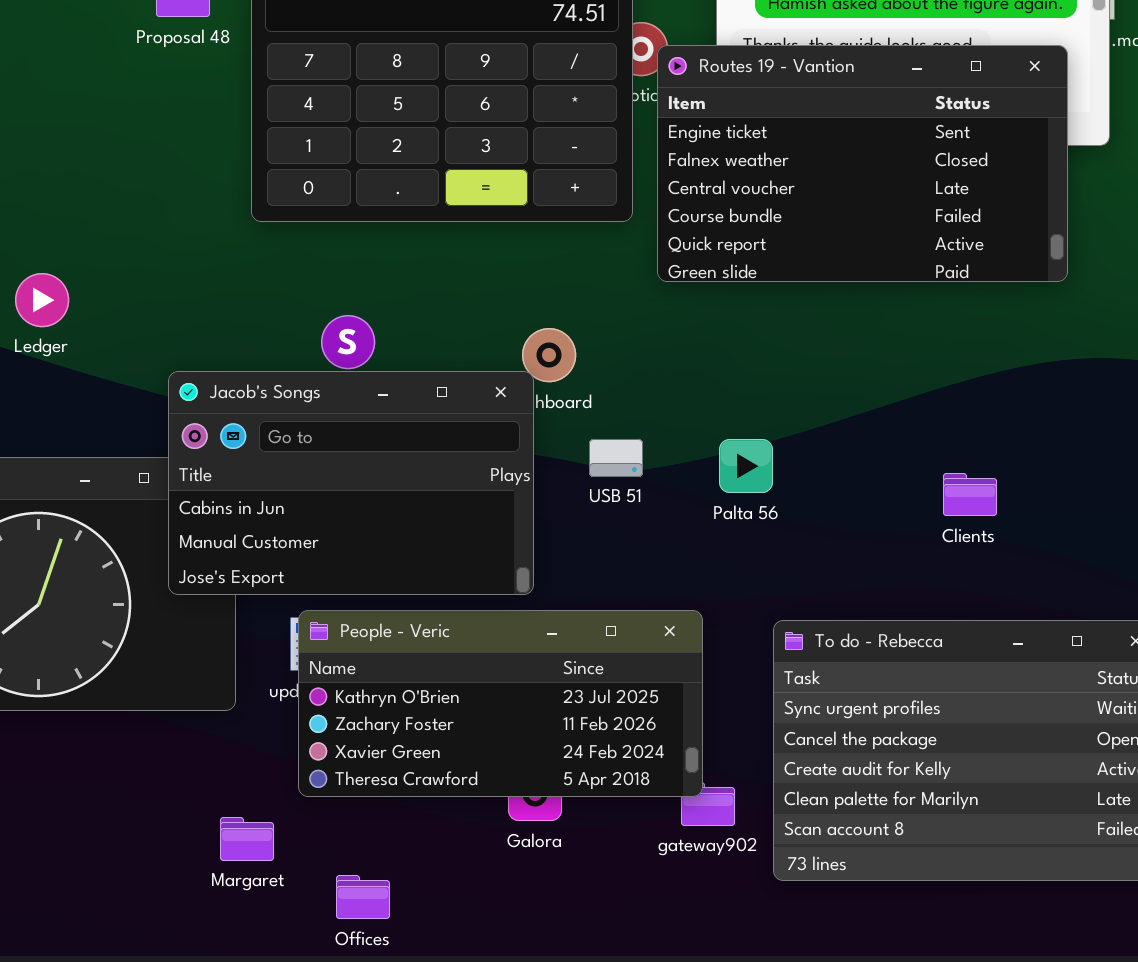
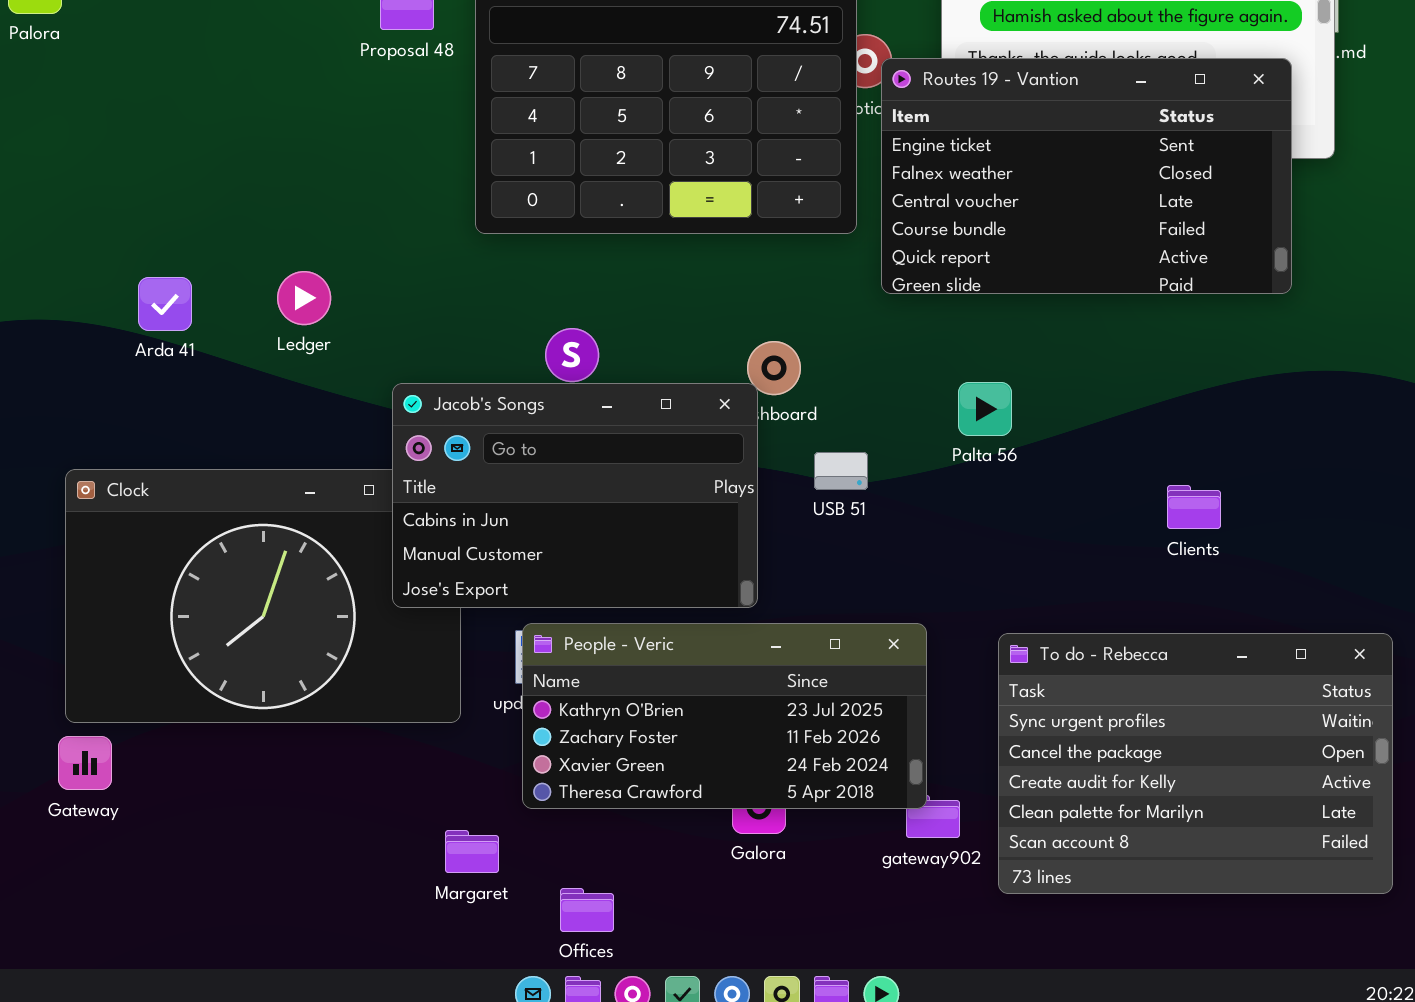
Ledger: [15,273,69,327] -> [277,271,331,325], moved
Palta 56: [719,439,773,493] -> [958,382,1012,436], moved

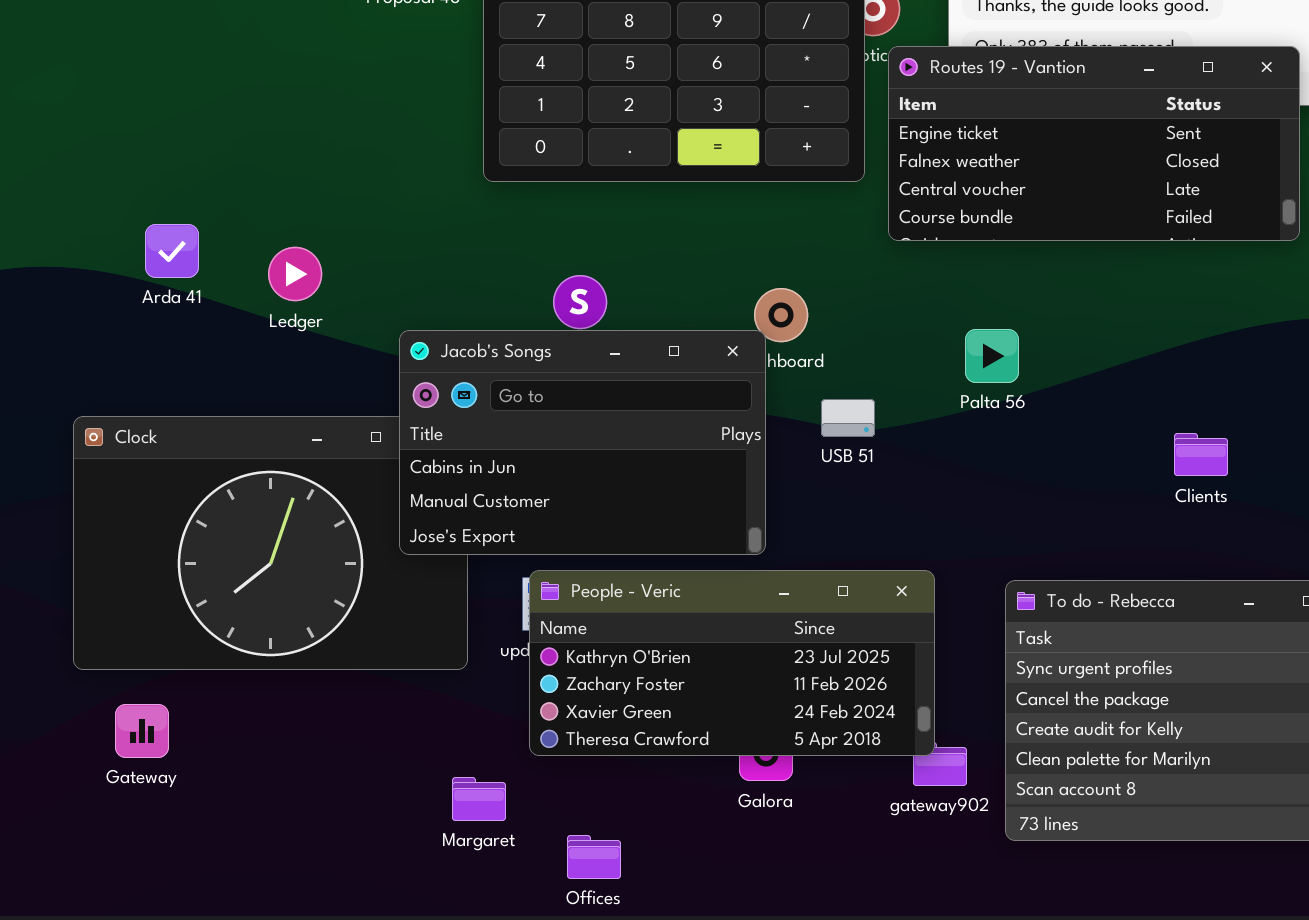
Routes 19 - Vantion: [881,58,1292,294] -> [888,46,1300,241], resized
Ledger: [277,271,331,325] -> [268,247,322,301], moved
Gateway: [58,736,112,790] -> [115,704,169,758], moved

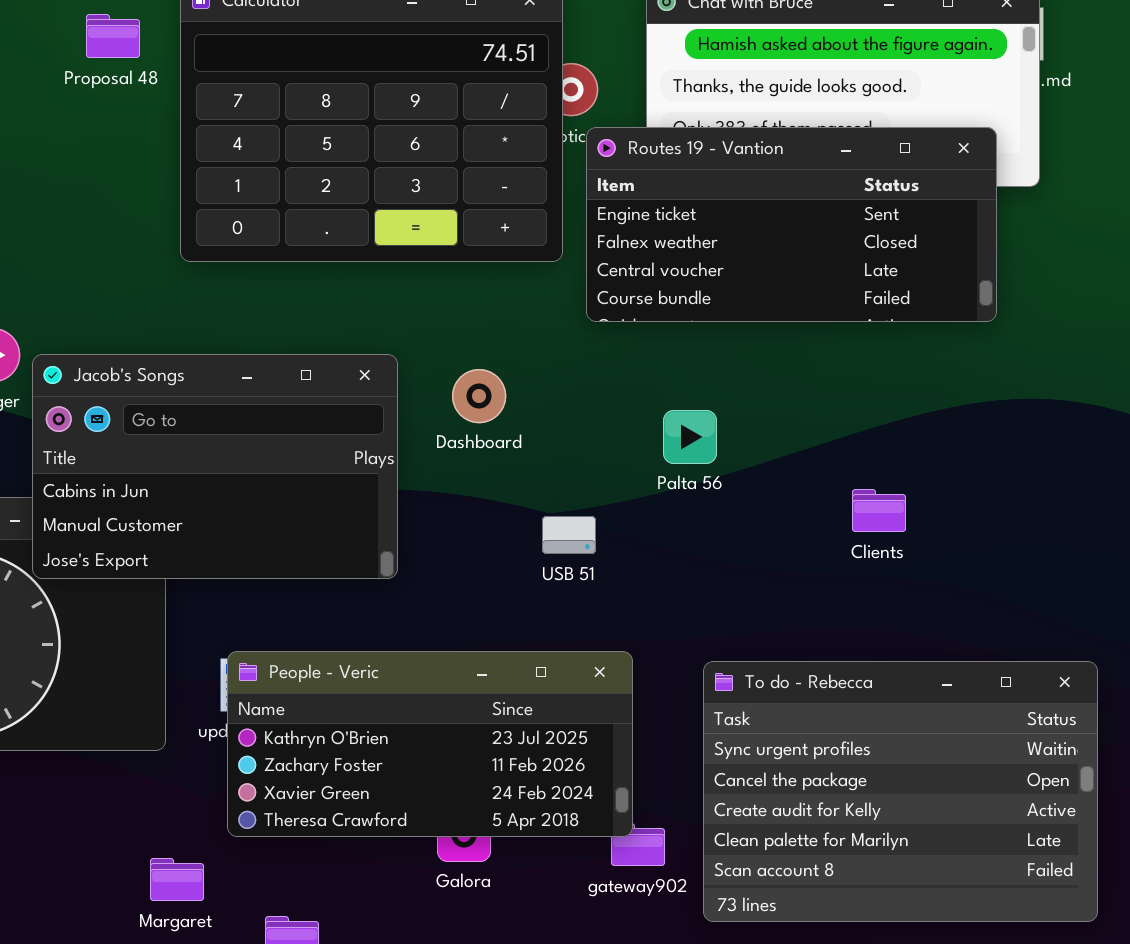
Jacob's Songs: [399,330,766,555] -> [32,354,398,579], moved
USB 51: [821,399,875,437] -> [542,516,596,554], moved
Clients: [1174,433,1228,476] -> [852,489,906,532], moved

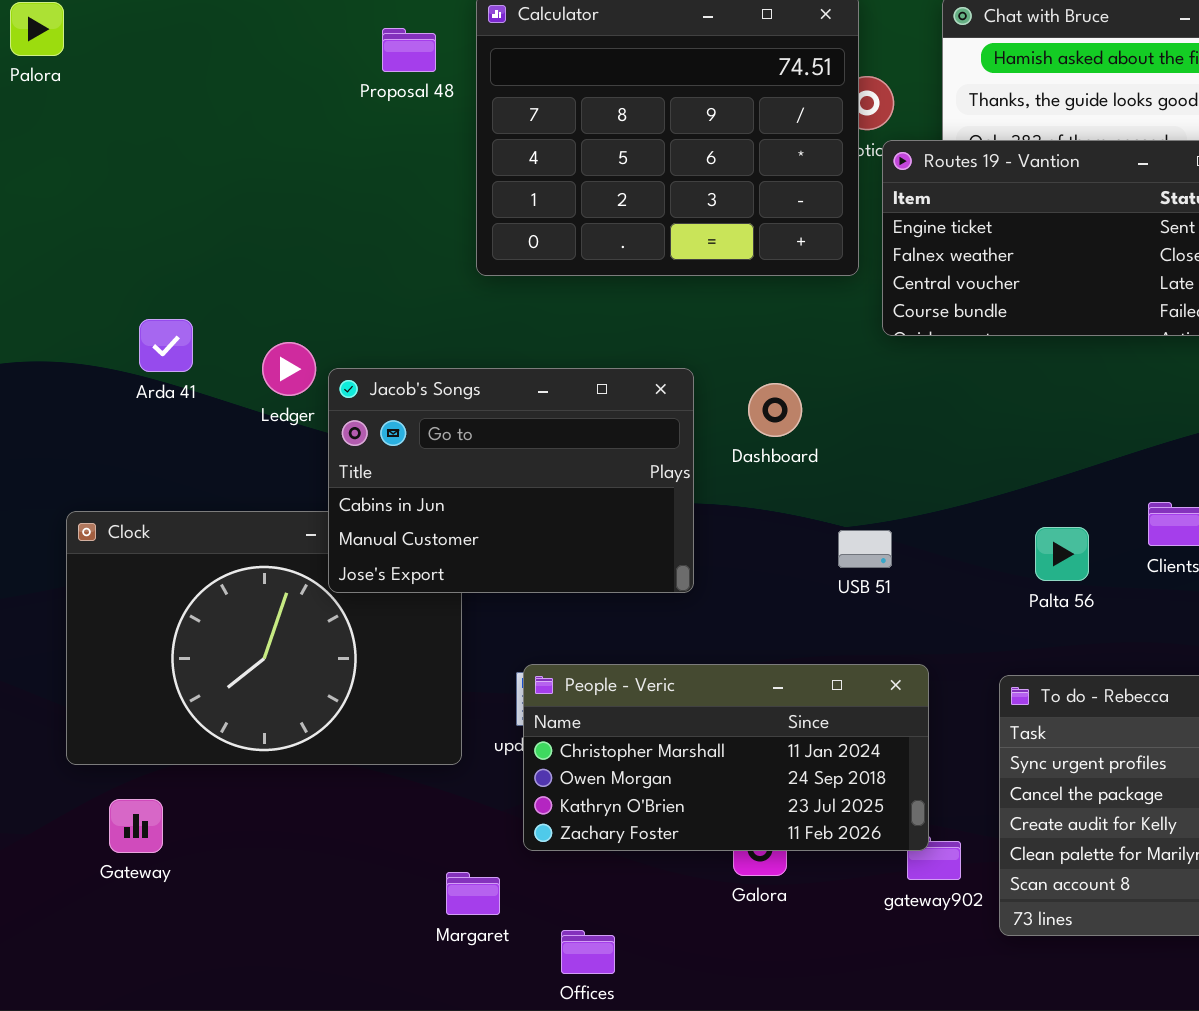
Palta 56: [663,410,717,464] -> [1035,527,1089,581], moved
People - Veric: [227,651,633,837] -> [523,664,929,851], scrolled up 2 rows

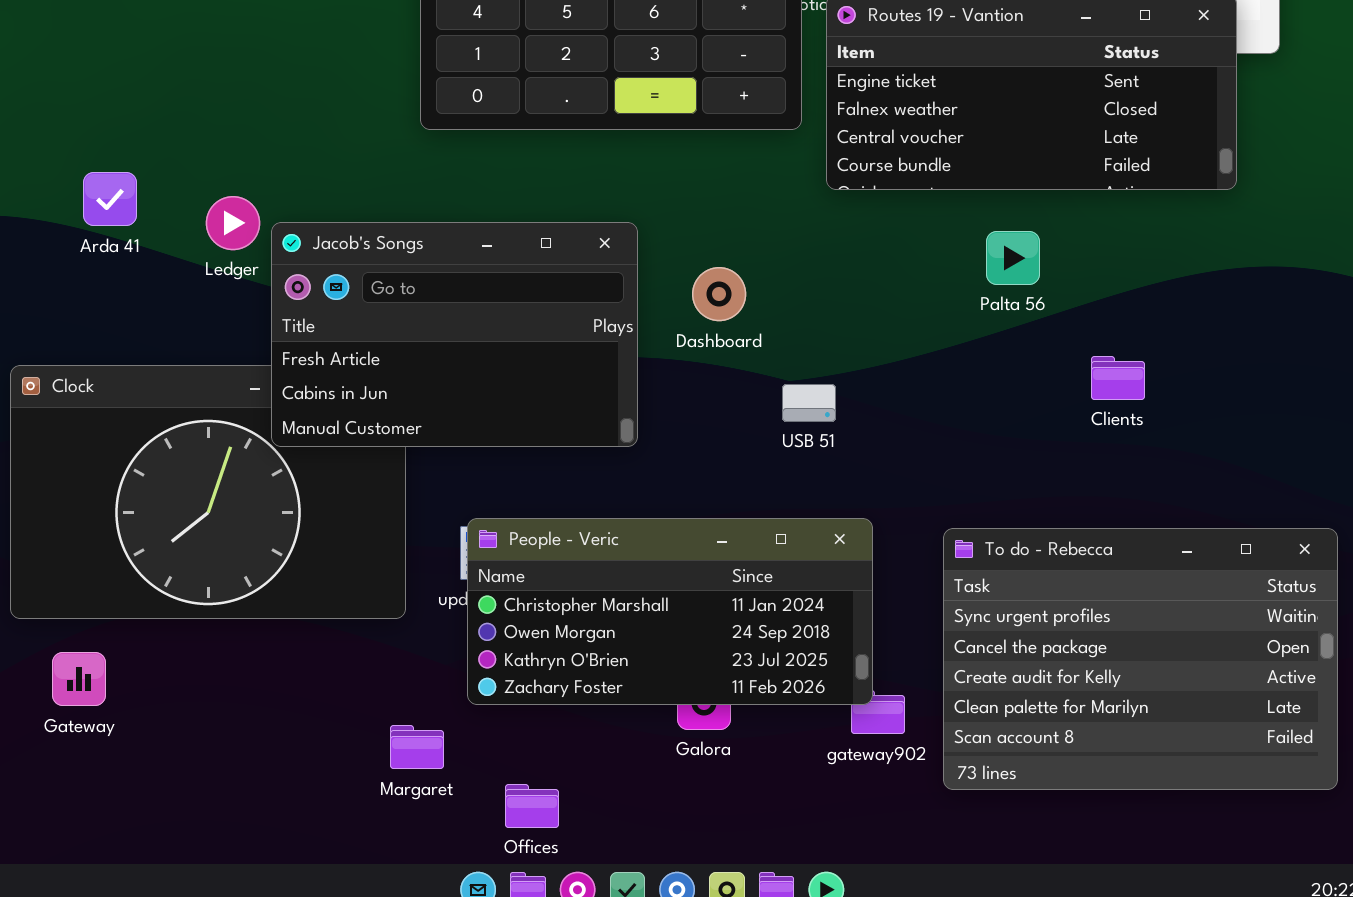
Jacob's Songs: [328,368,694,593] -> [271,222,638,447], scrolled up 1 row
Dashboard: [748,383,802,437] -> [692,267,746,321], moved
Palta 56: [1035,527,1089,581] -> [986,231,1040,285], moved

